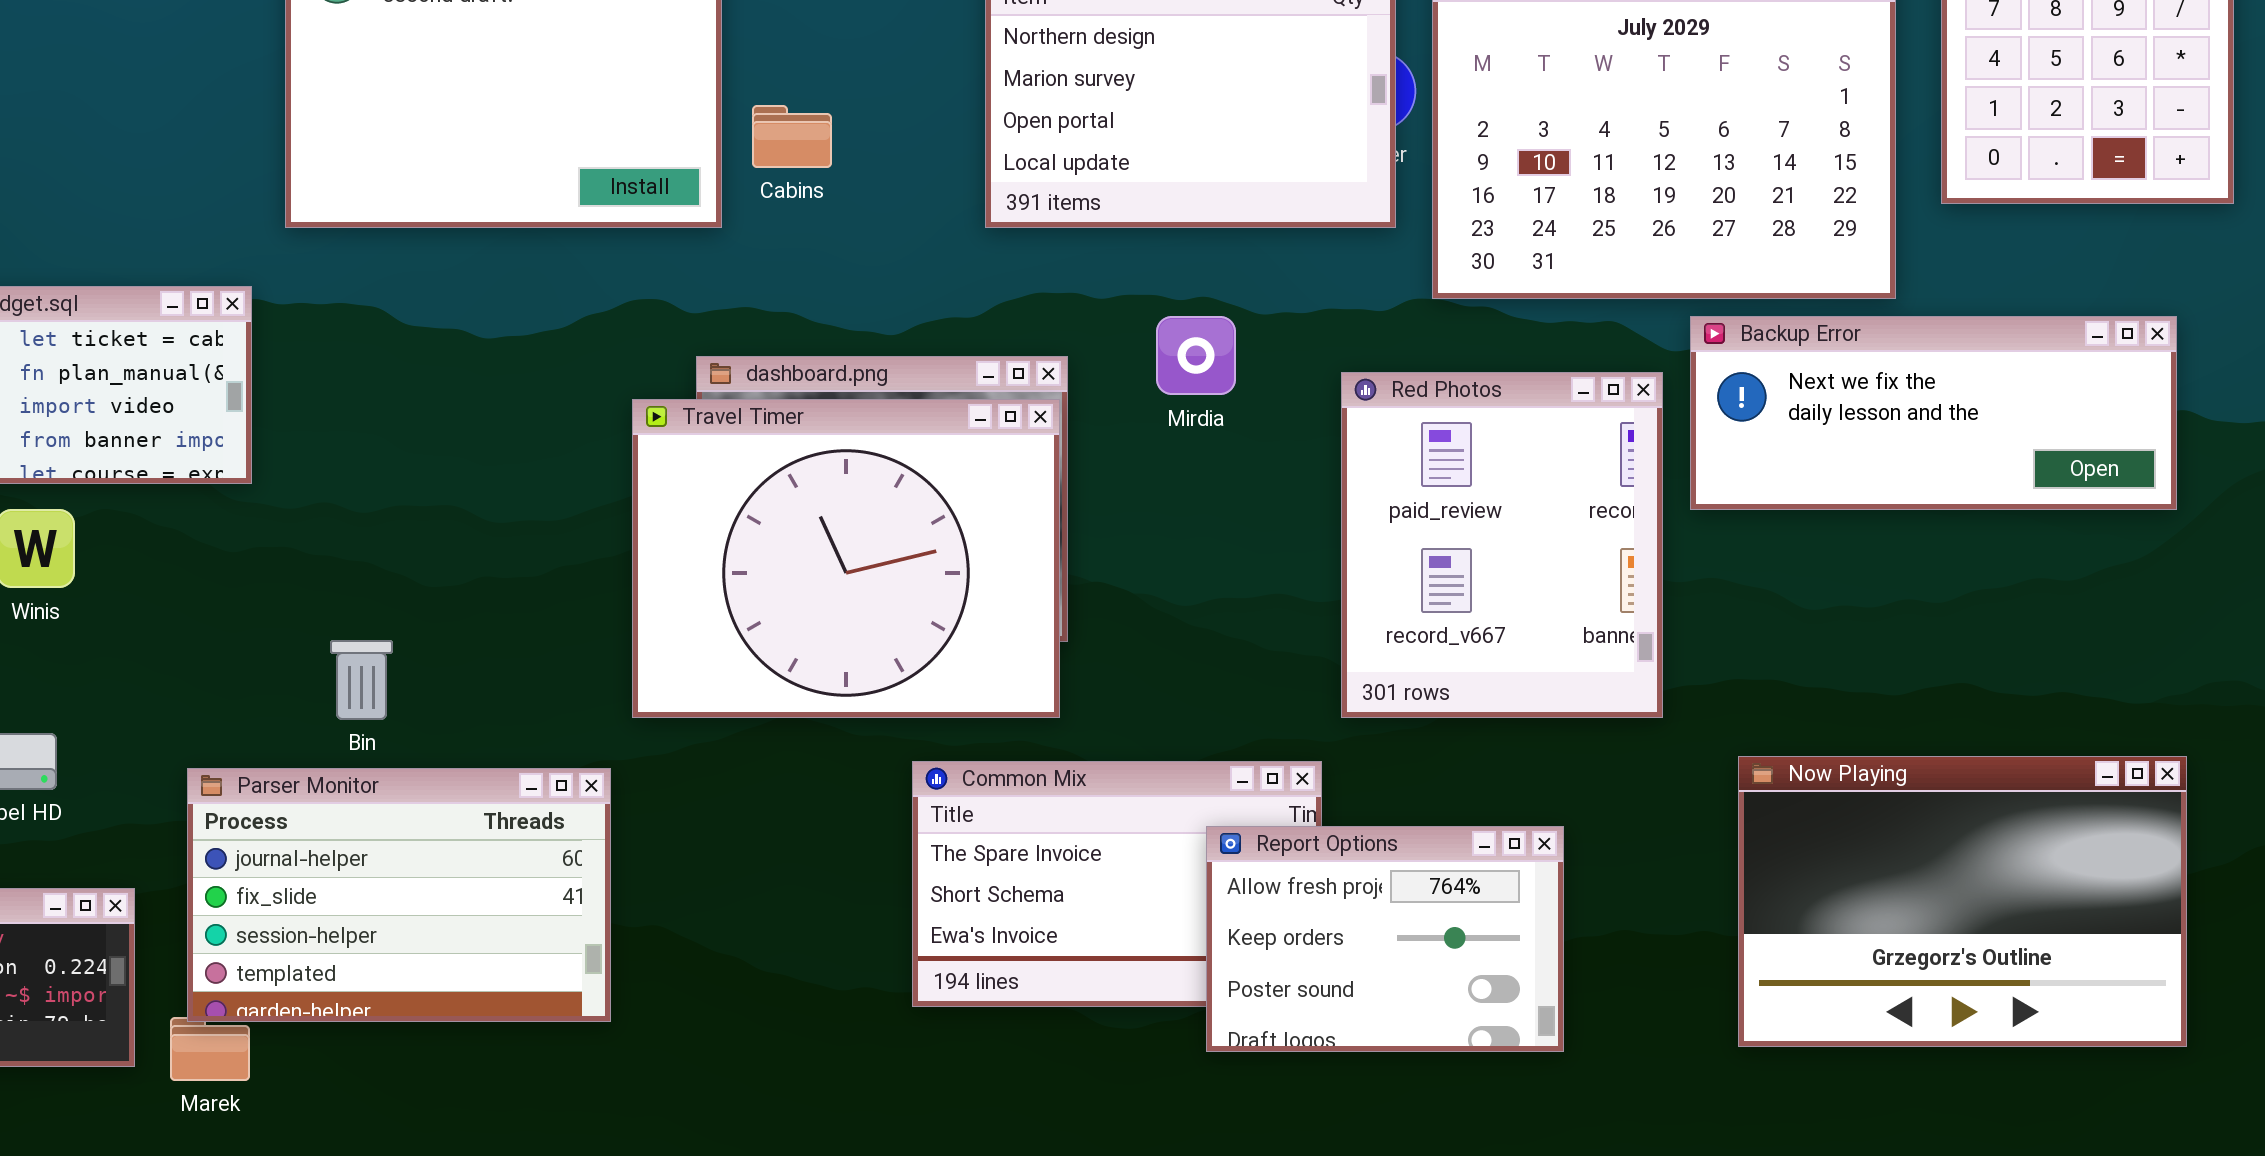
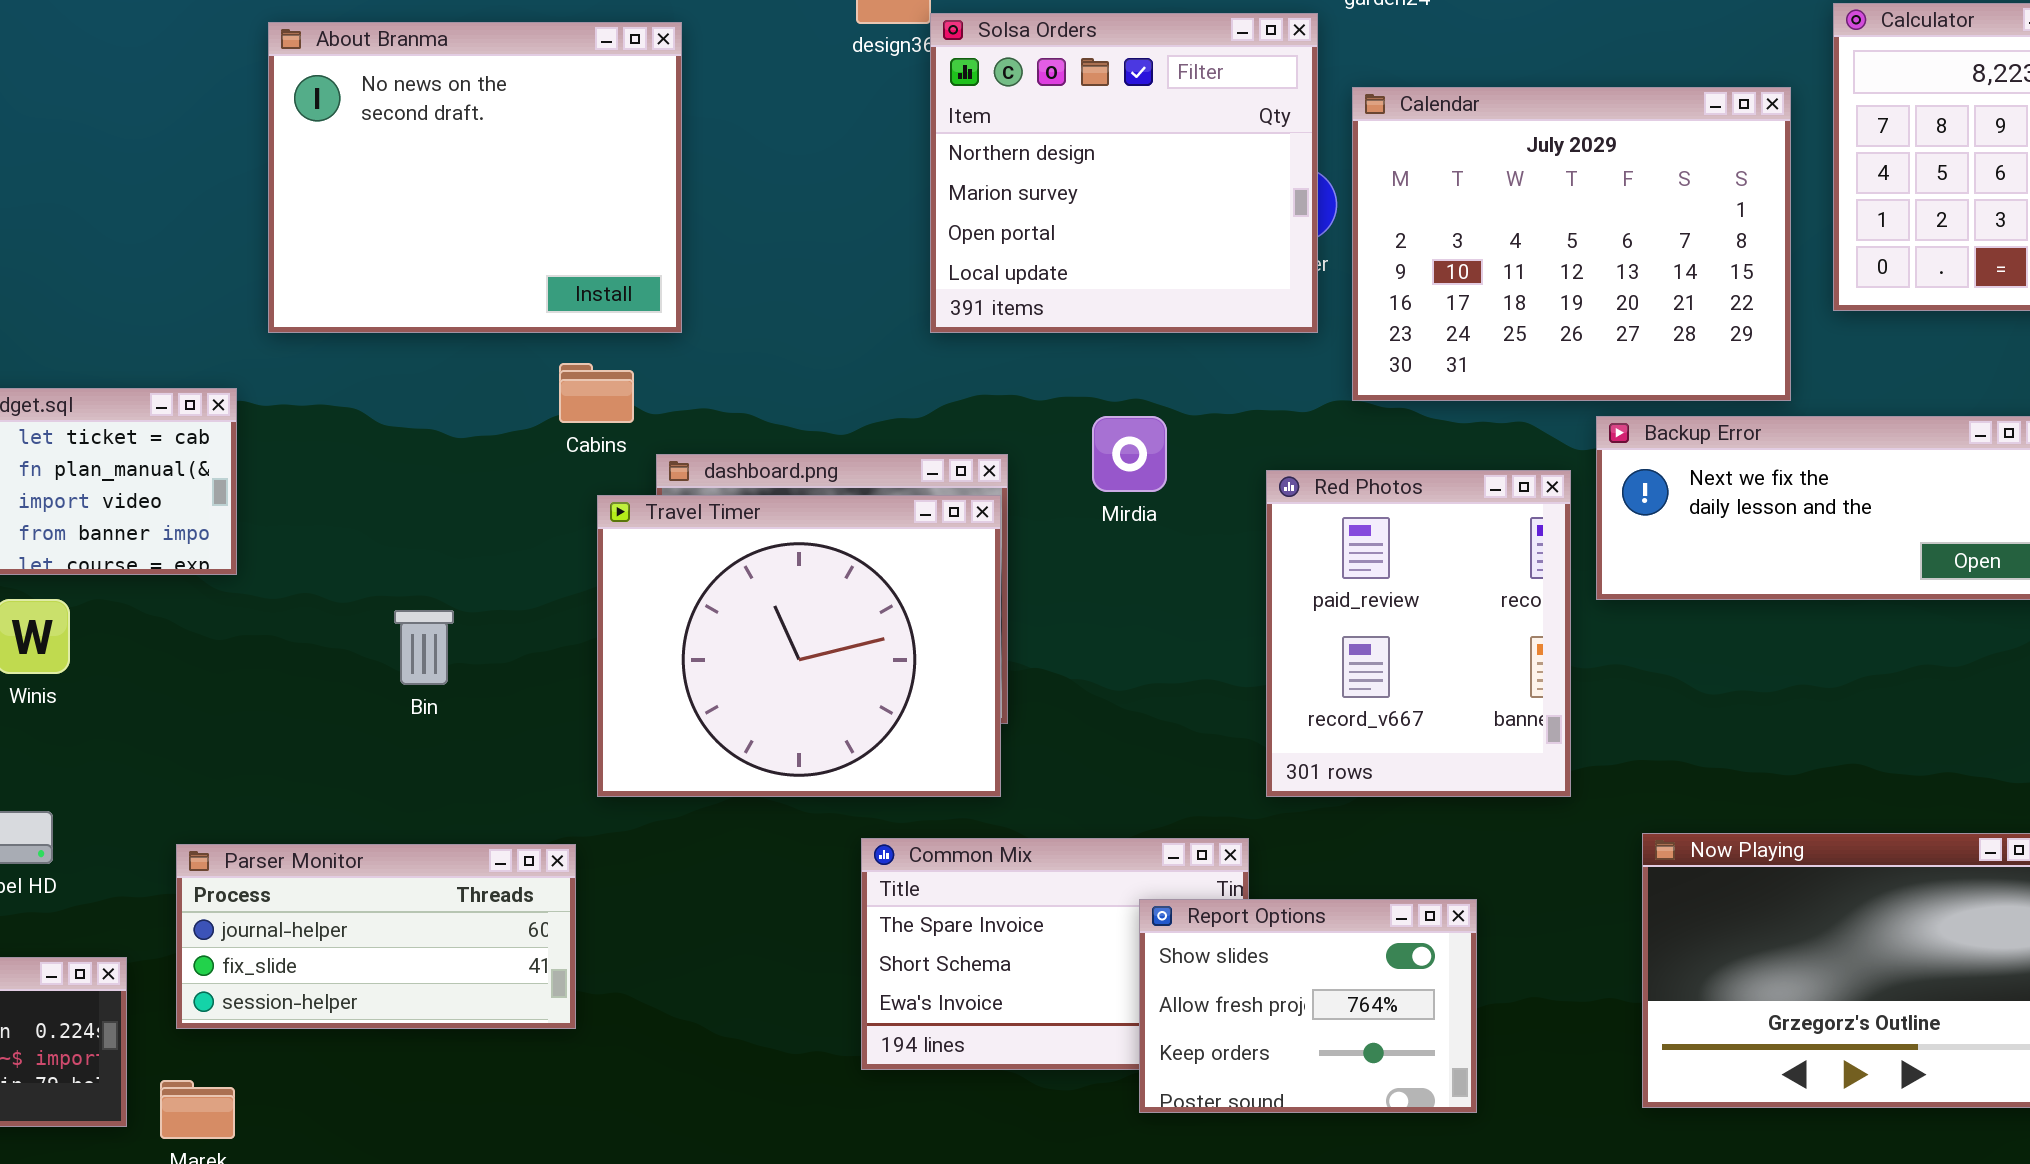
Cabins: [752,105,832,168] -> [559,363,634,423], moved
Bin: [330,640,393,720] -> [394,610,454,685], moved
Parser Monitor: [187,768,611,1022] -> [176,844,576,1029], resized
Report Options: [1206,826,1564,1052] -> [1139,899,1477,1113], scrolled up 1 row

